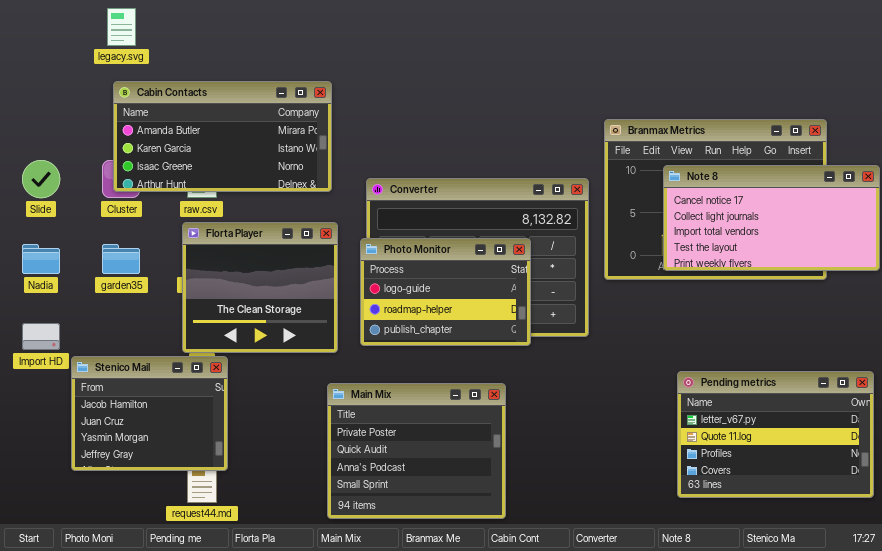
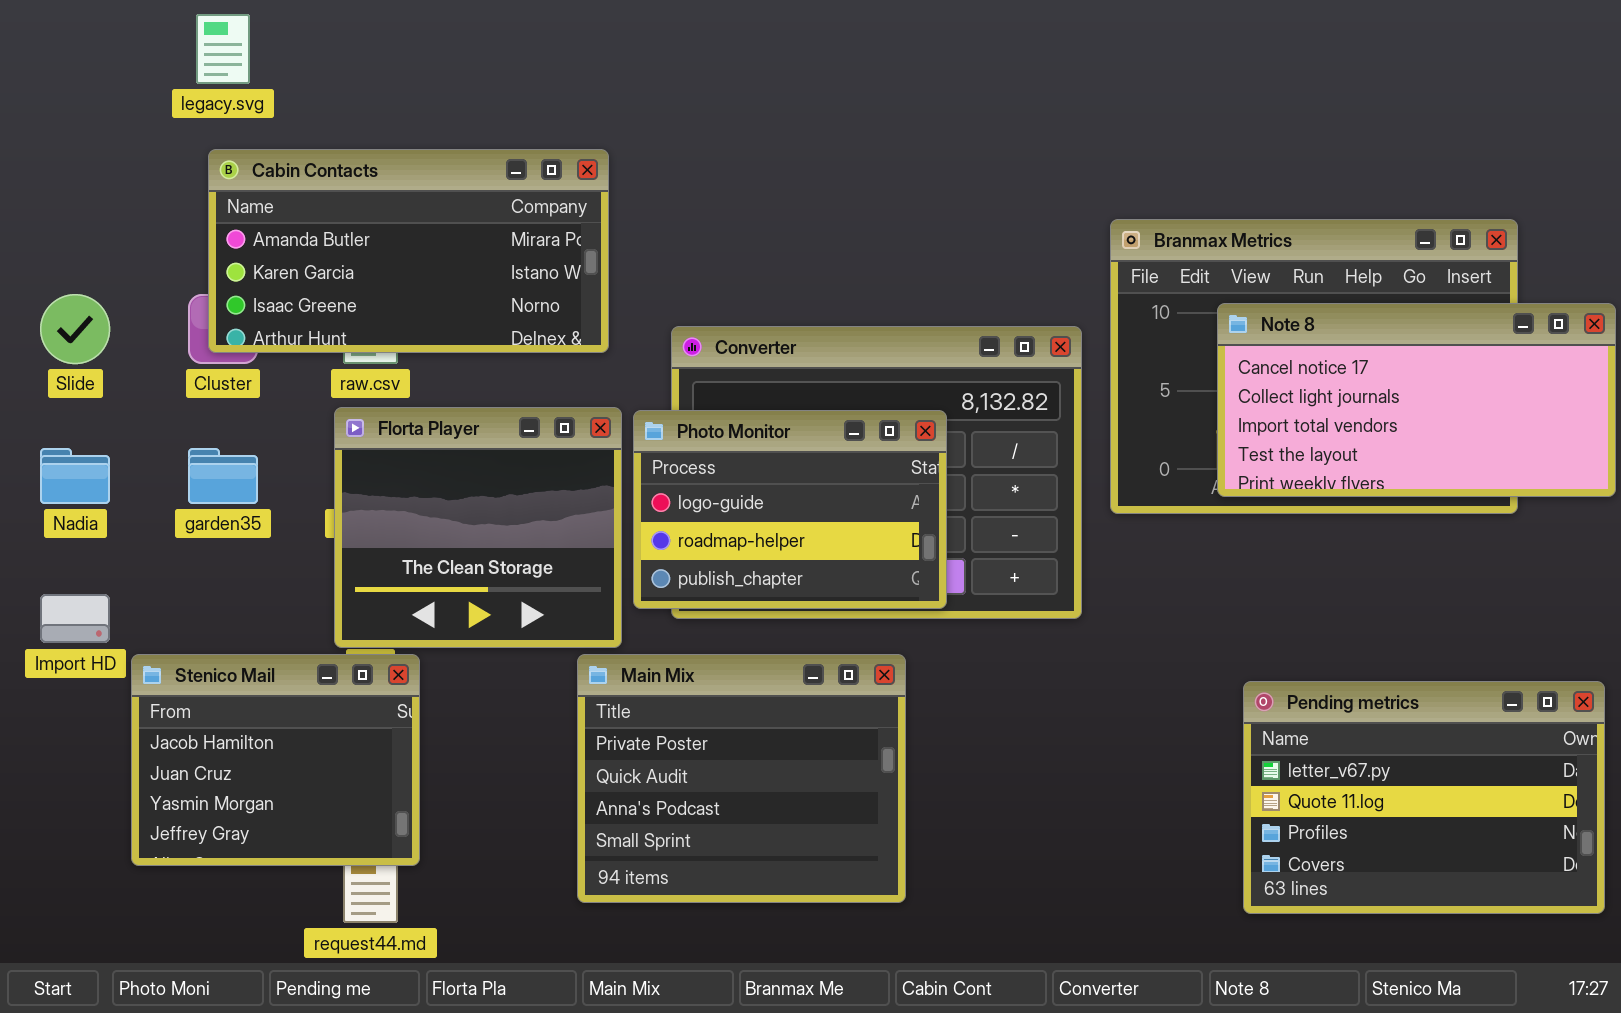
Photo Monitor: [360,238,531,346] -> [633,410,947,609], moved
Main Mix: [327,383,506,519] -> [577,654,906,903], moved

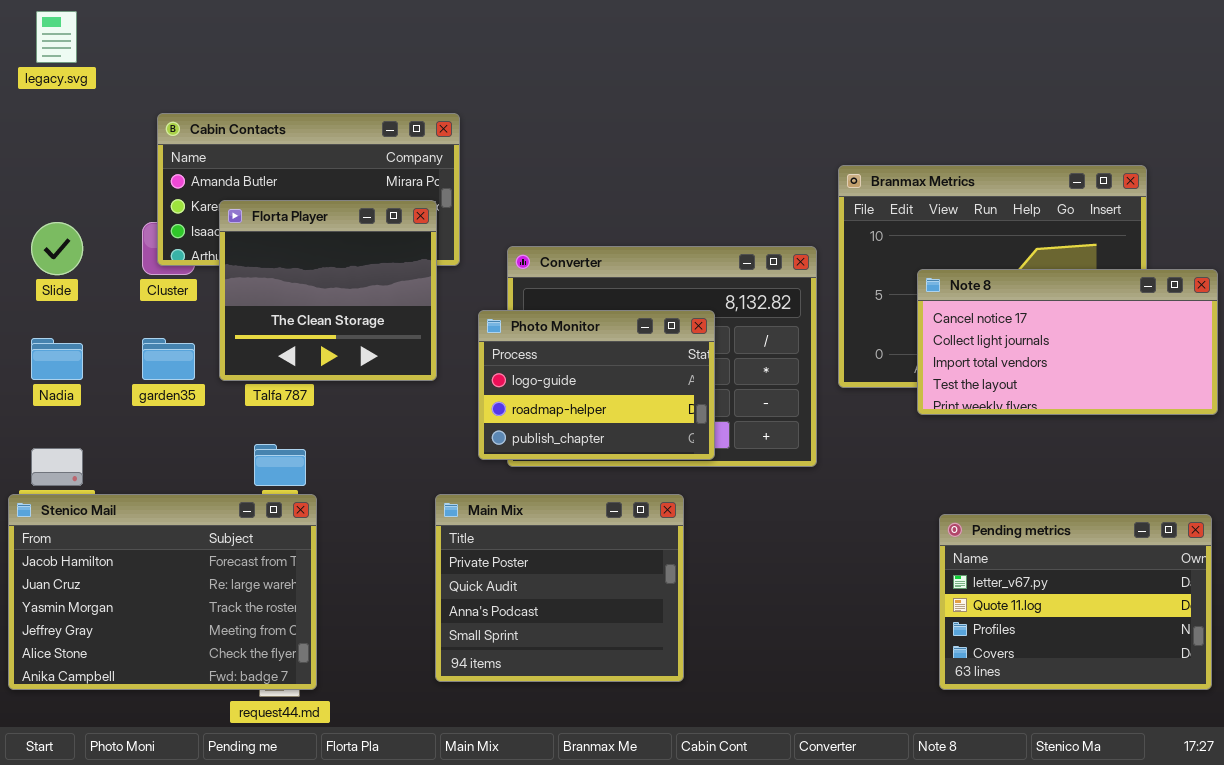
legacy.svg: [196,14,250,84] -> [36,11,77,63], moved
Note 8: [1217,303,1616,497] -> [917,269,1218,415], moved
Florta Player: [334,407,622,648] -> [219,200,437,381], moved
Stenico Mail: [131,654,420,866] -> [8,494,317,690], resized

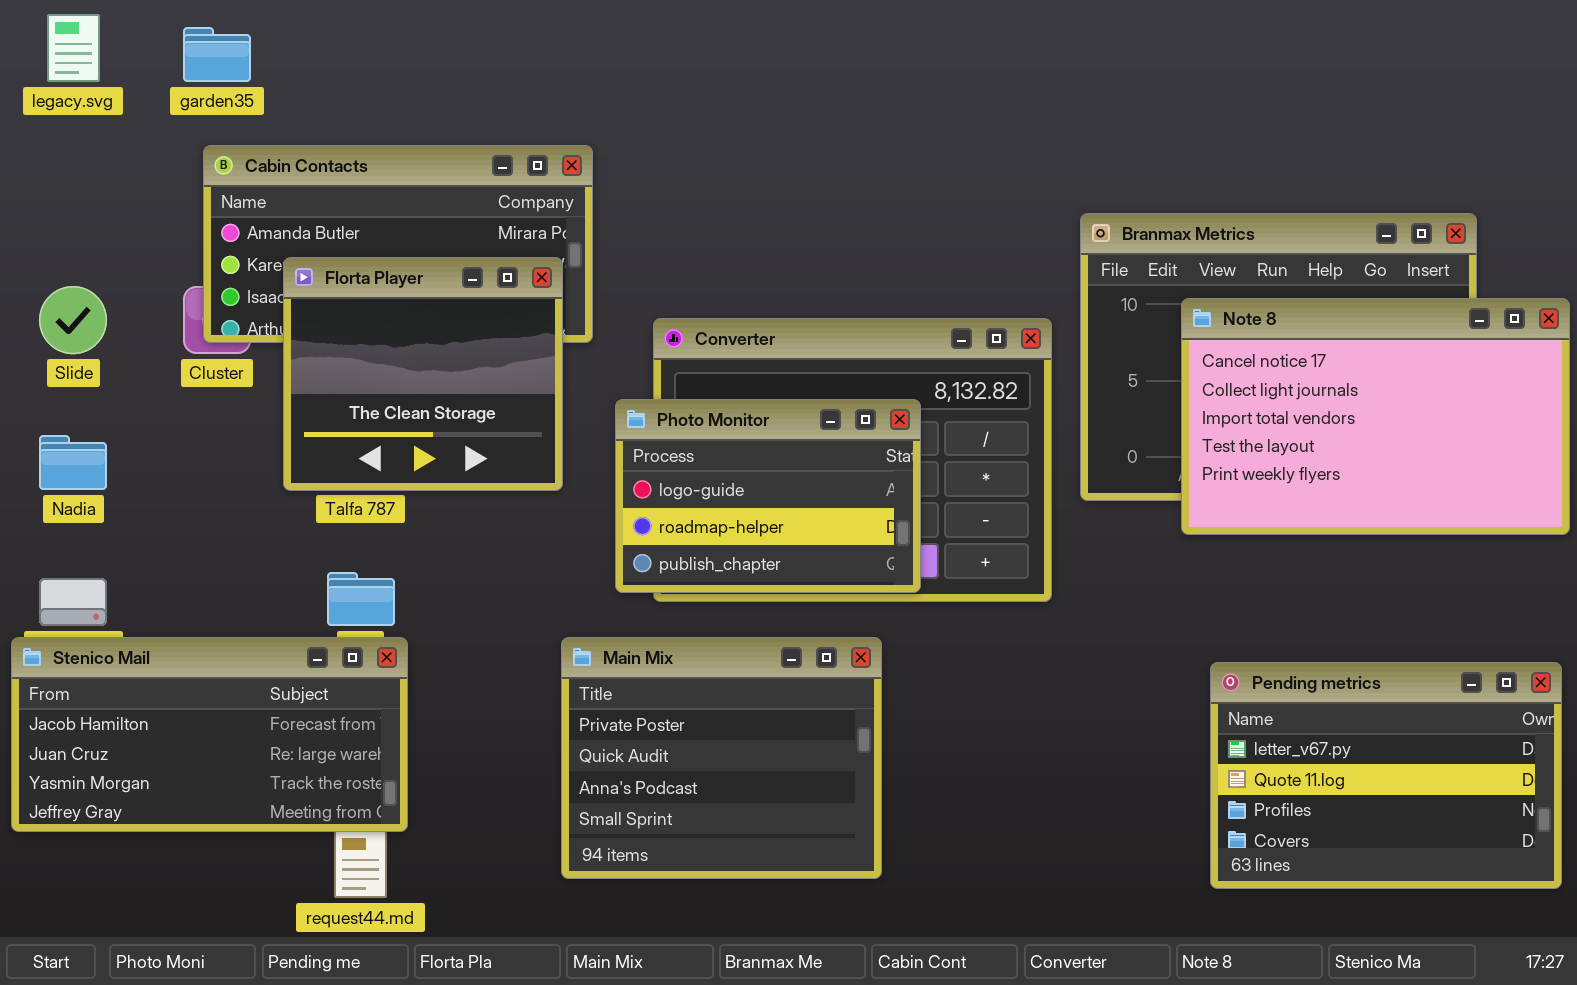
Note 8: [917,269,1218,415] -> [1181,298,1570,535], resized
garden35: [142,338,195,380] -> [183,27,251,82], moved
Stenico Mail: [8,494,317,690] -> [11,637,408,832], resized

